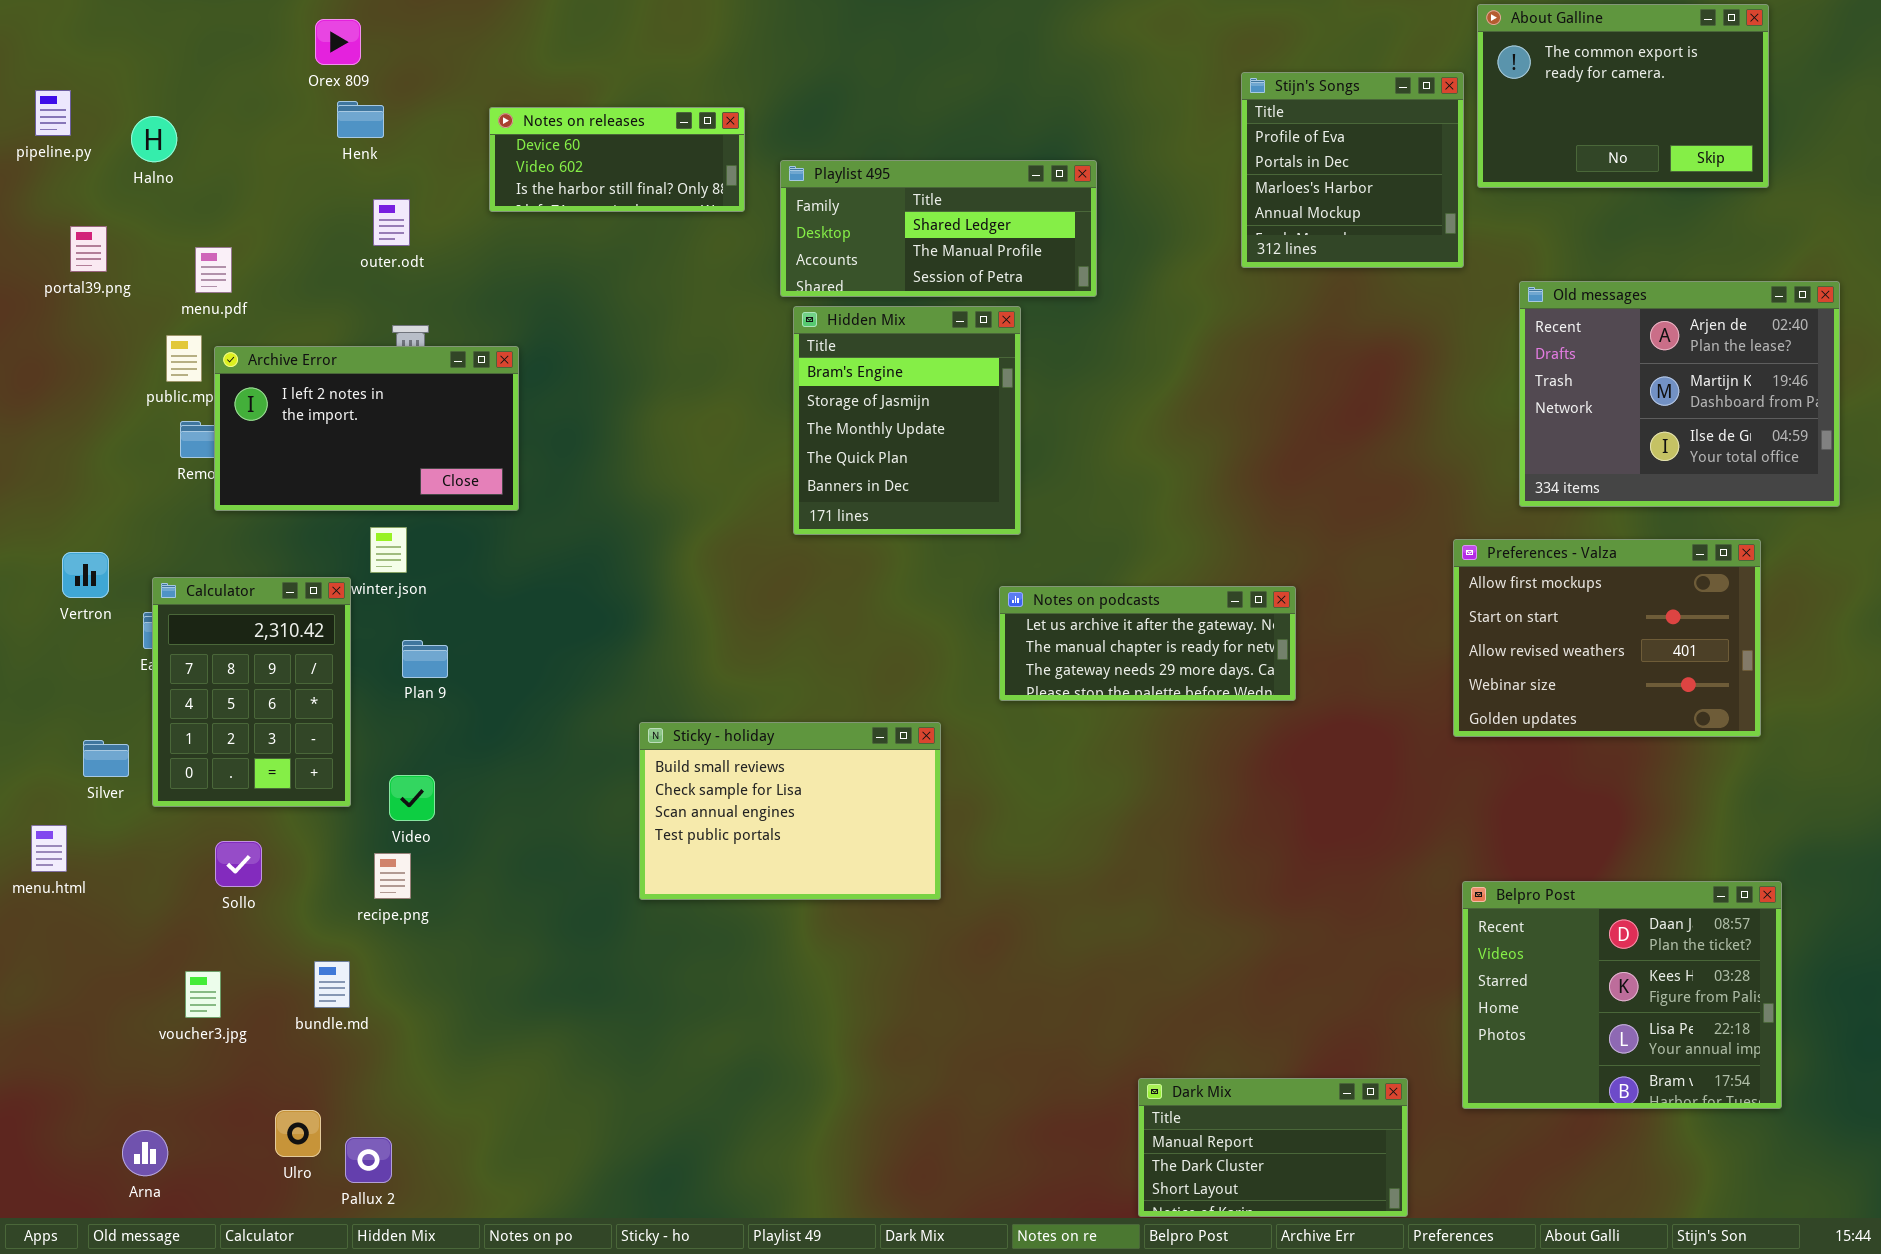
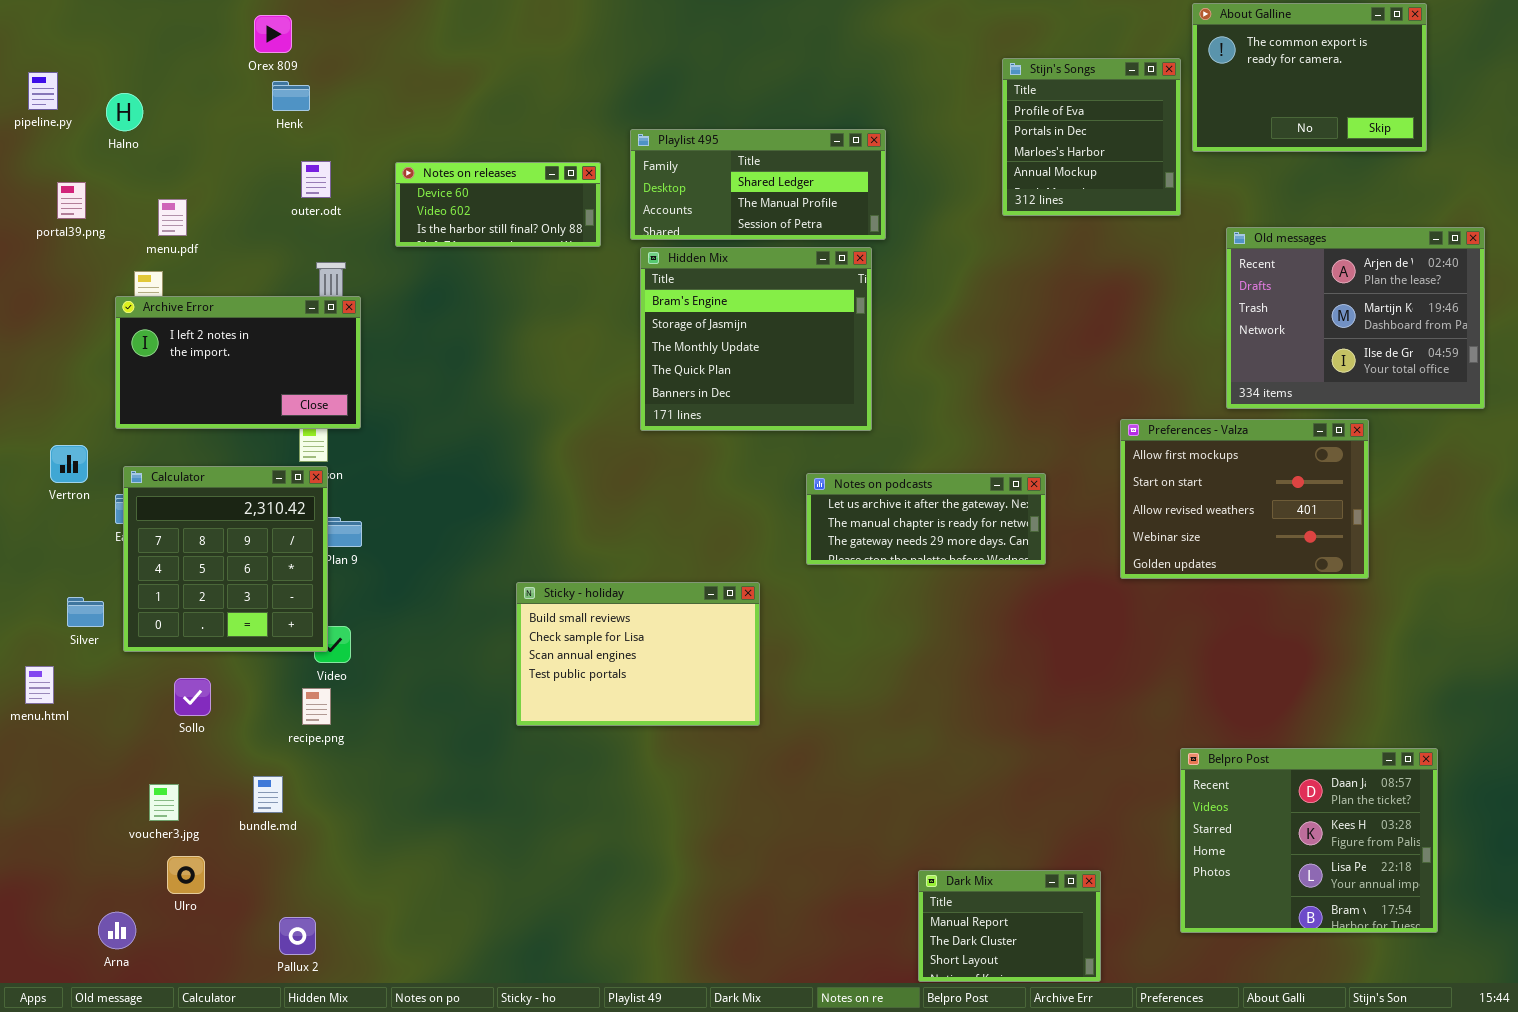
Notes on releases: [489,107,745,212] -> [395,162,601,247], moved
Hidden Mix: [793,306,1021,535] -> [640,247,872,431], resized
Archive Error: [214,346,519,511] -> [115,296,361,429], moved
Preferences - Valza: [1453,539,1761,737] -> [1120,419,1369,579], moved
Calculator: [152,577,351,807] -> [123,466,328,652], resized
Belpro Post: [1462,881,1782,1109] -> [1180,748,1438,933], moved
Dark Mix: [1138,1078,1408,1217] -> [918,870,1101,982], resized
Ulro: [275,1110,321,1157] -> [167,856,205,894], moved

